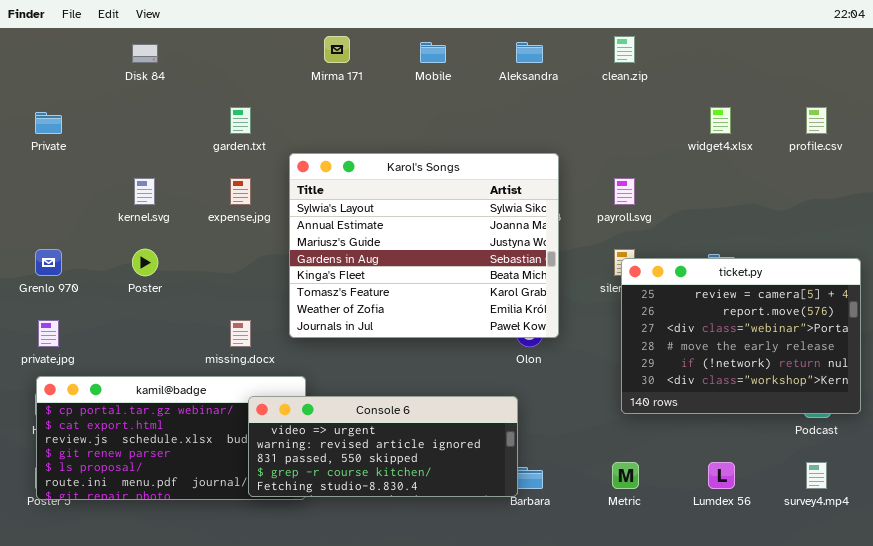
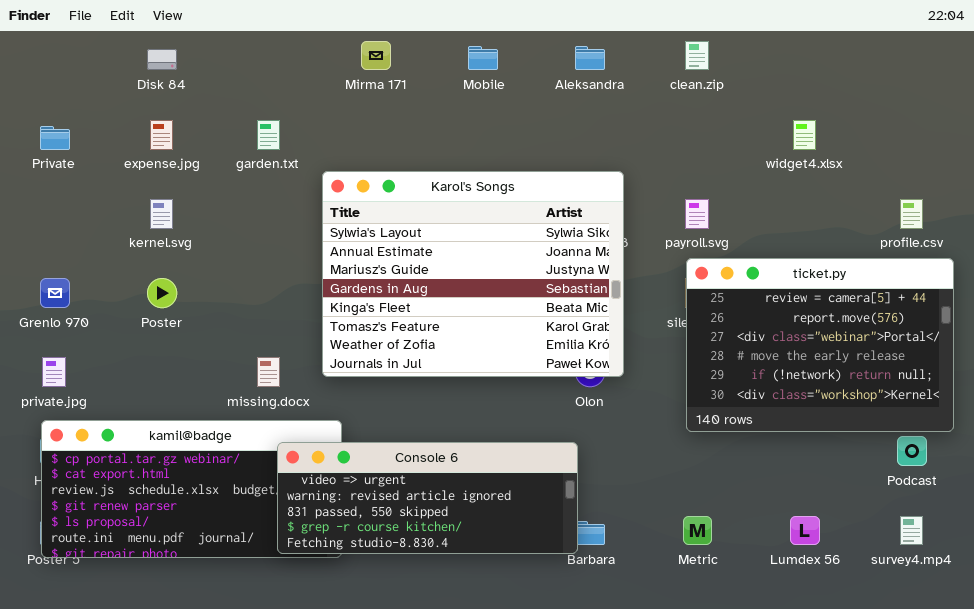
profile.csv: [806,107,827,134] -> [900,199,923,229], moved
expense.jpg: [230,178,251,205] -> [150,120,173,150], moved
ticket.py: [621,258,861,414] -> [686,258,954,432], moved

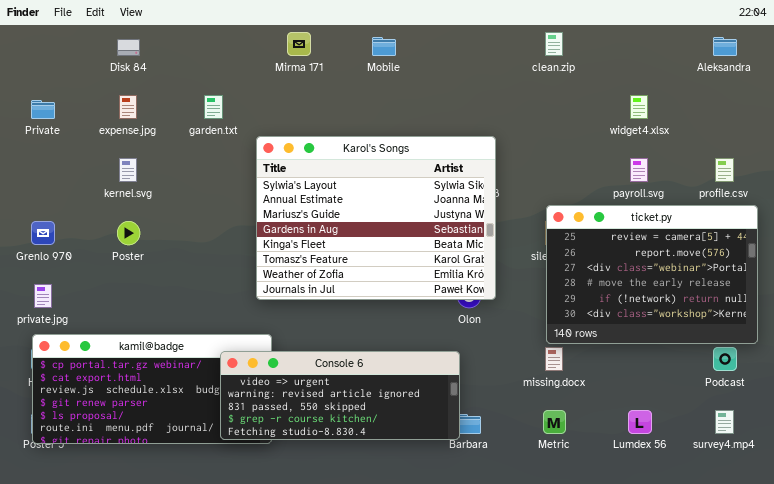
Aleksandra: [575,46,605,70] -> [713,37,737,56], moved
payroll.svg: [685,199,709,229] -> [630,158,648,182], moved
missing.docx: [257,357,280,387] -> [545,347,563,371], moved

